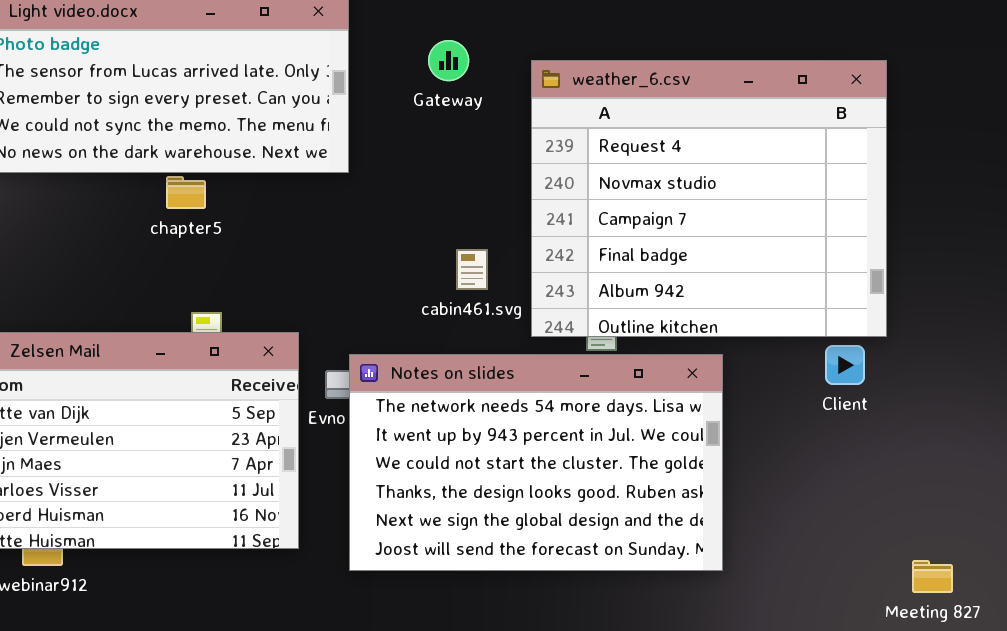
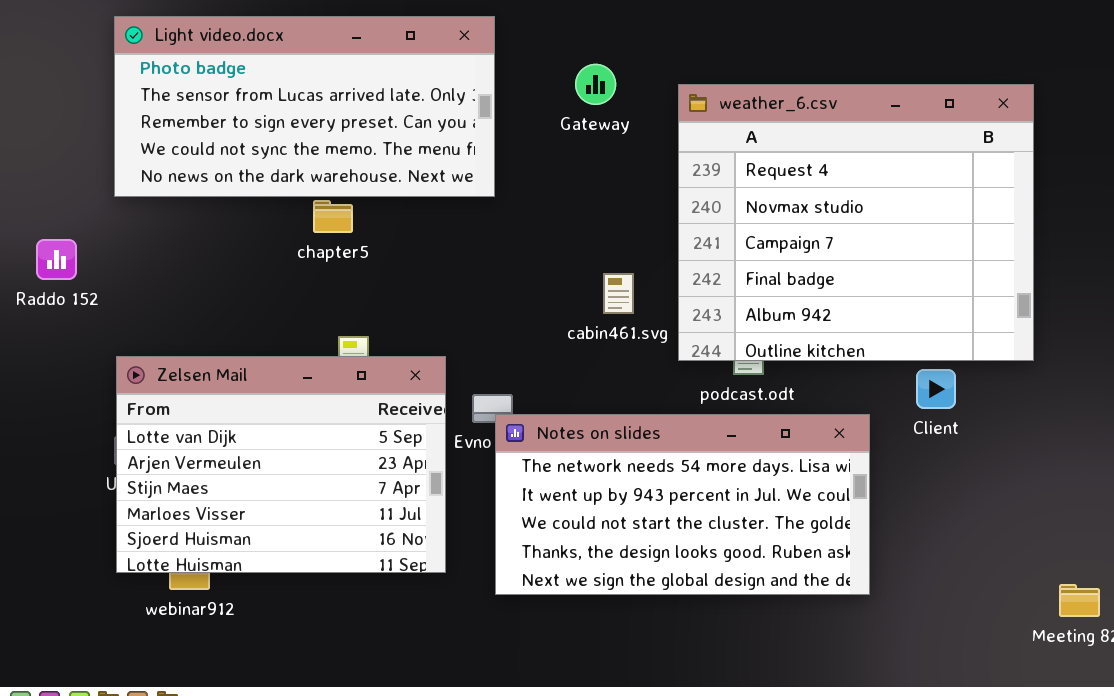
Client: [825,345,865,385] -> [916,369,956,409], moved
Notes on slides: [349,354,723,571] -> [495,414,870,595], resized

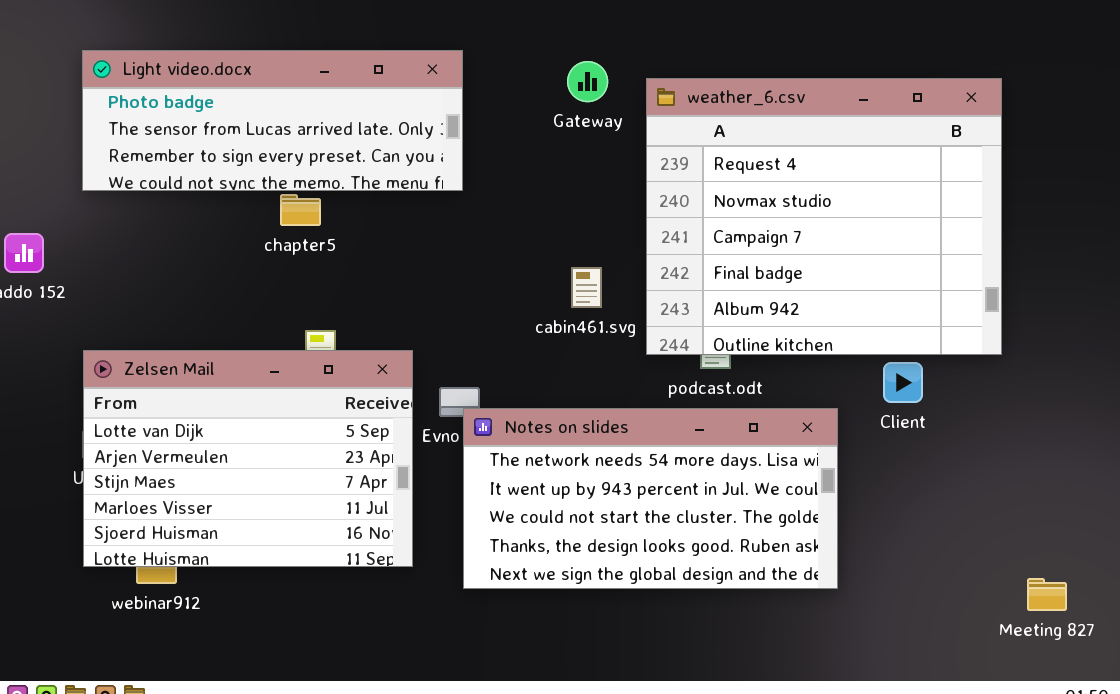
Light video.docx: [114,16,495,197] -> [82,50,463,191], resized
Gateway: [575,64,616,105] -> [567,61,608,102], moved

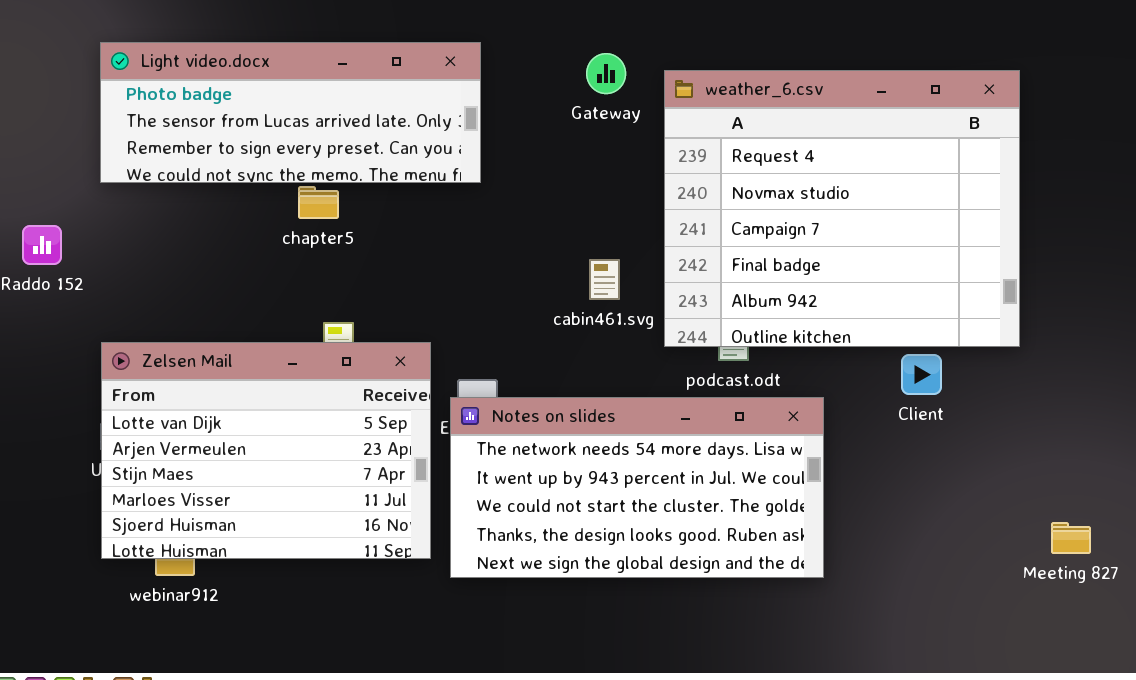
Notes on slides: [463,408,838,589] -> [450,397,824,578], moved
Meeting 827: [1027,578,1067,611] -> [1051,522,1091,554], moved

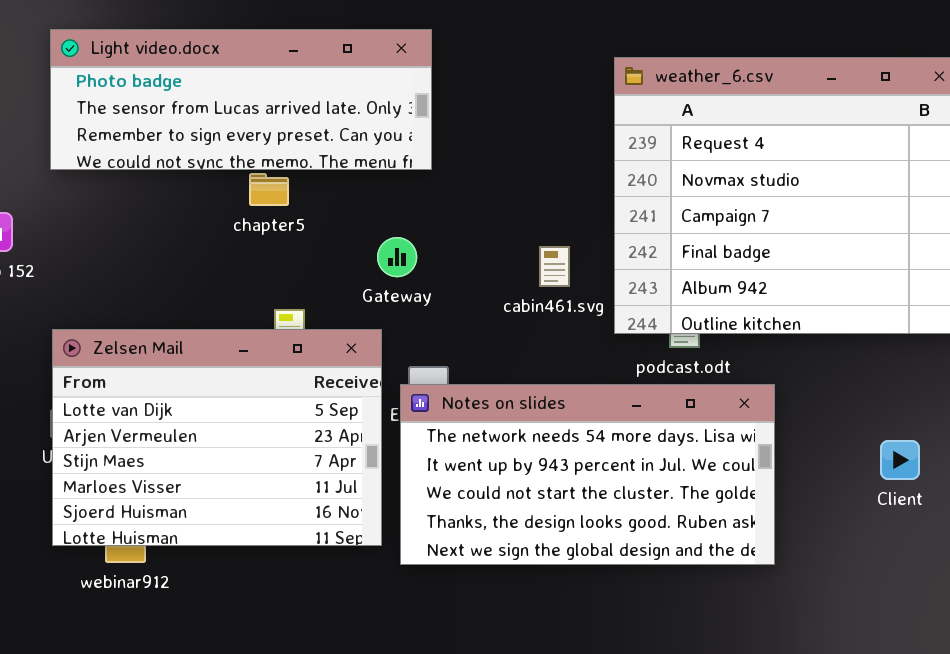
Gateway: [586,53,626,94] -> [377,237,417,277], moved
Client: [901,354,942,395] -> [880,440,920,480], moved

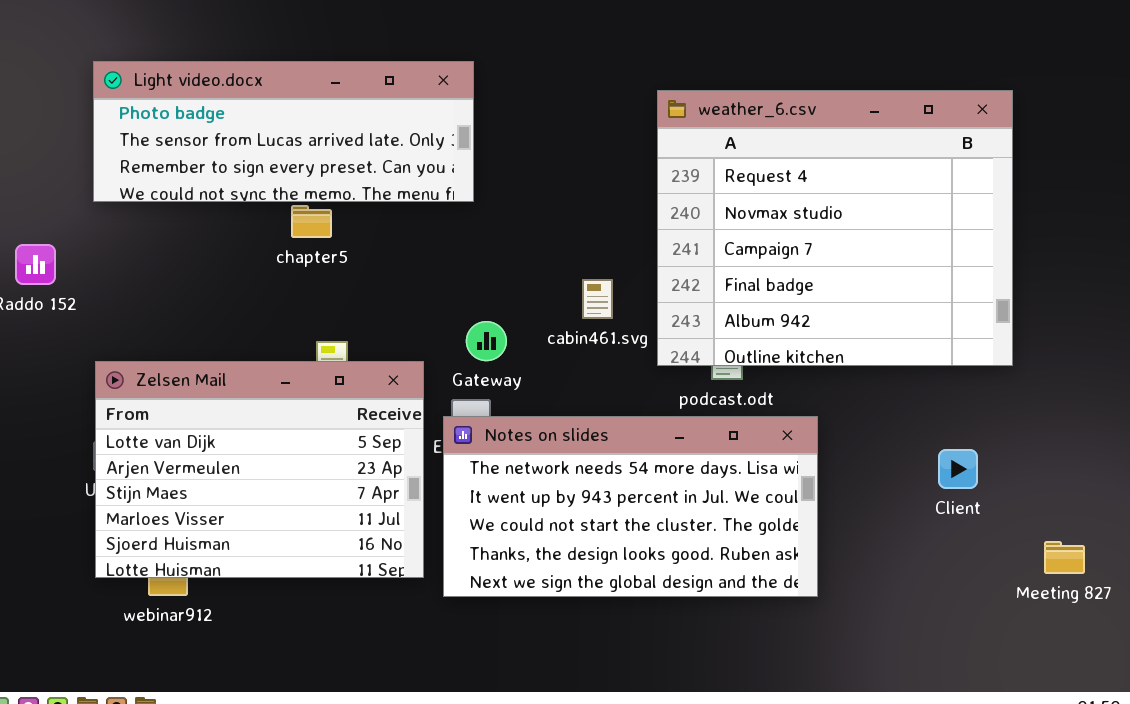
Gateway: [377,237,417,277] -> [466,321,507,361], moved
Client: [880,440,920,480] -> [938,449,978,489], moved

